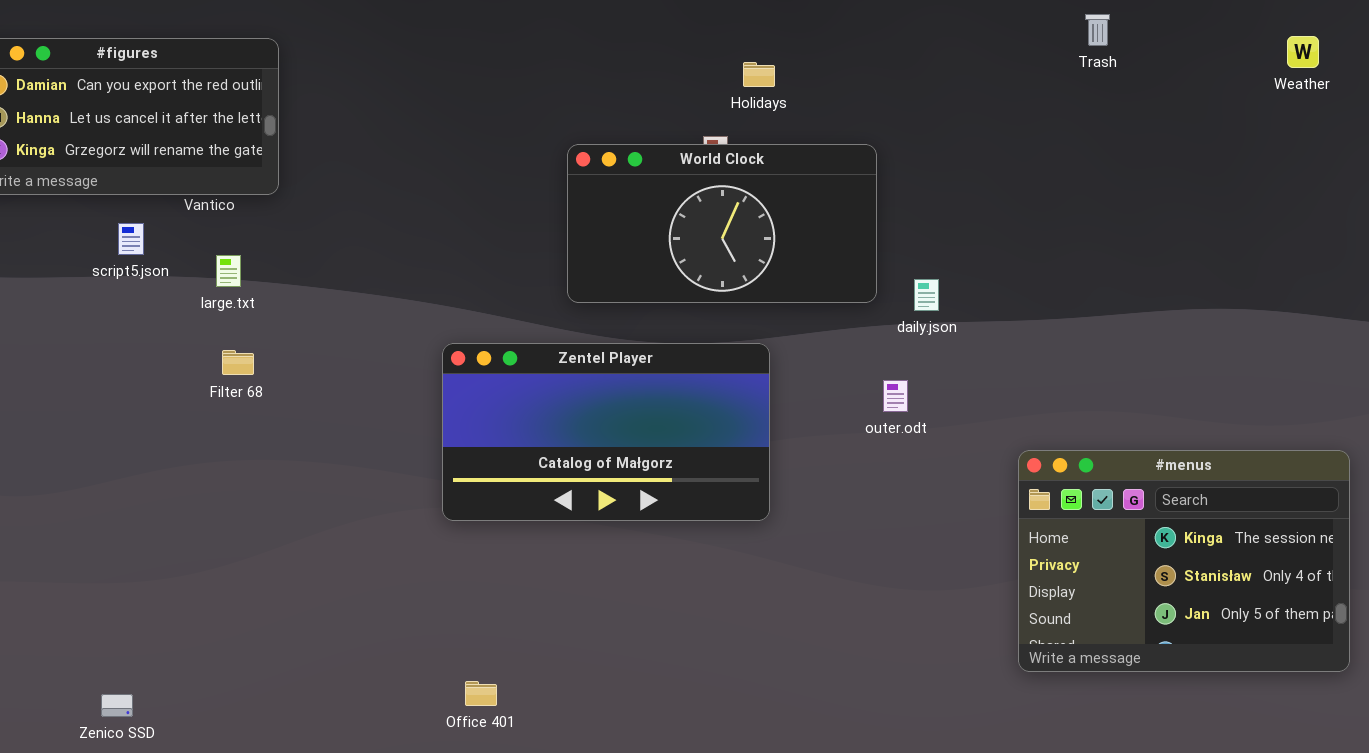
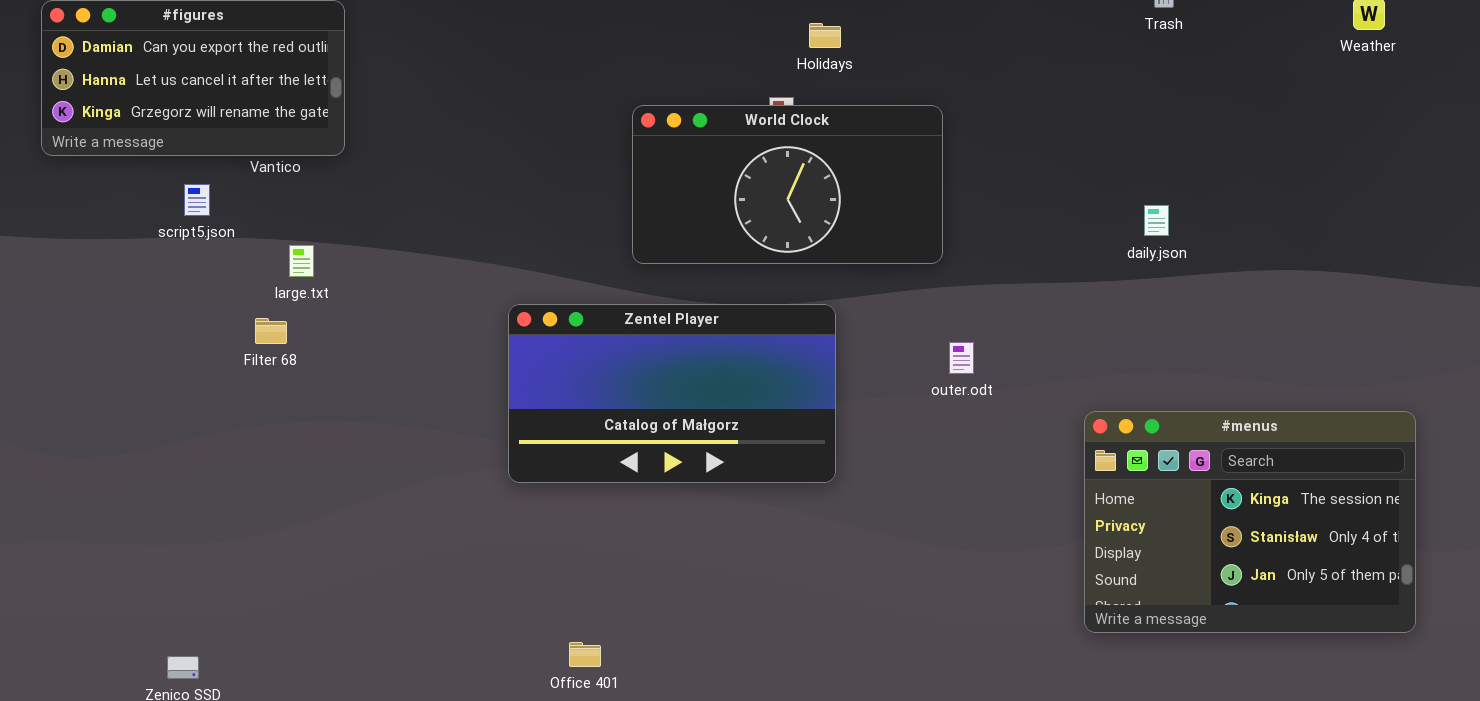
large.txt: [216,255,241,287] -> [289,245,314,277], moved
daily.json: [914,279,939,311] -> [1144,205,1169,236], moved
Filter 68: [222,350,254,375] -> [255,318,287,344], moved
Office 401: [465,681,497,706] -> [569,642,601,667], moved

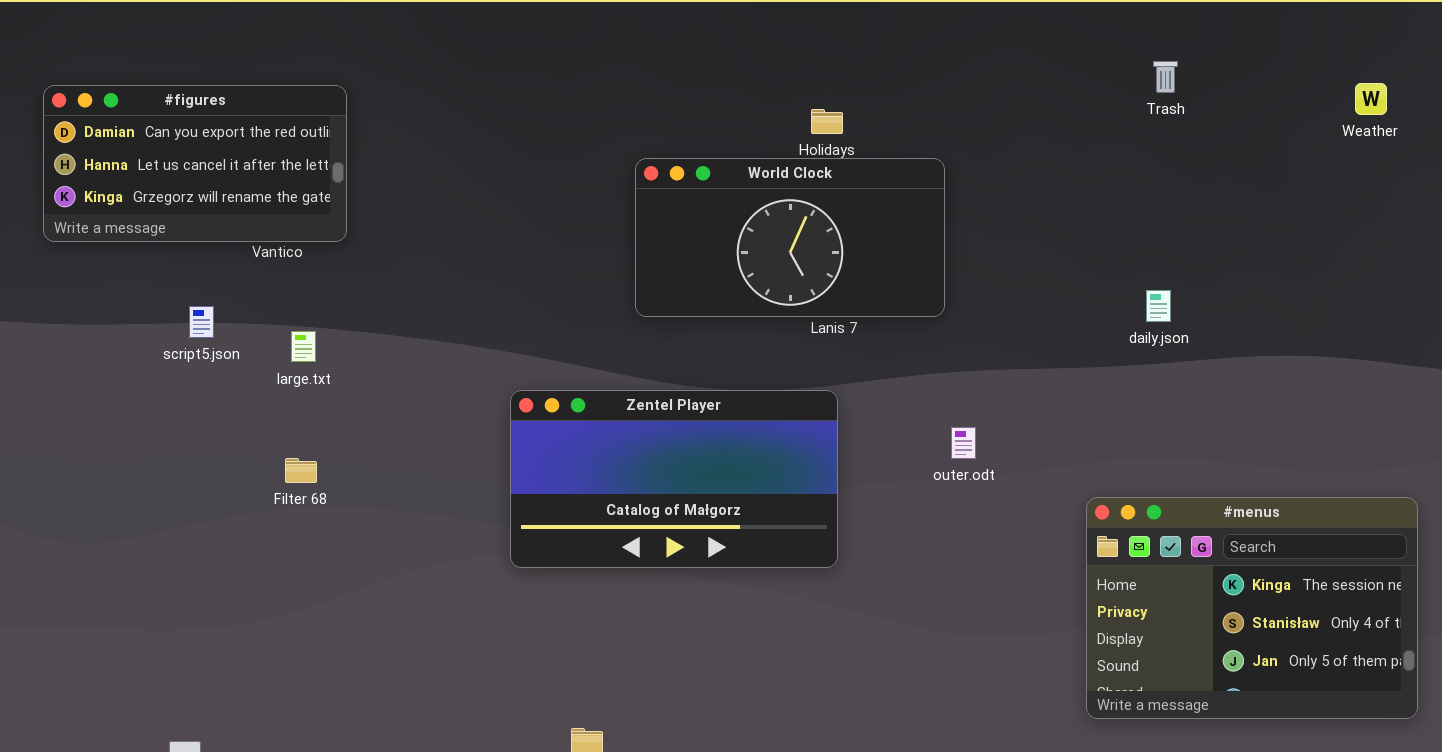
World Clock: [632,105,943,264] -> [635,158,945,317], moved
script5.json: [184,184,210,216] -> [189,306,214,338], moved
Filter 68: [255,318,287,344] -> [285,458,317,483], moved

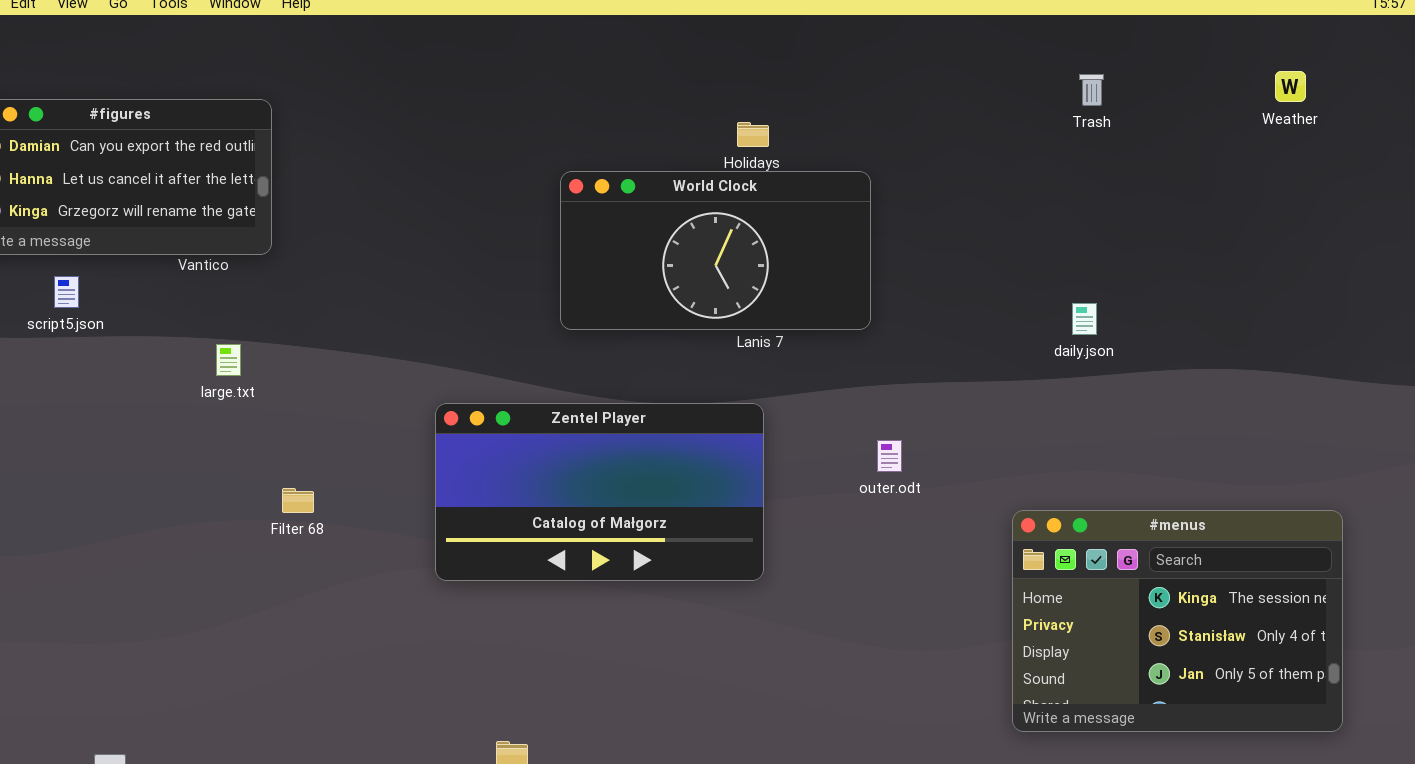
Weather: [1355,83,1387,115] -> [1275,71,1306,102], moved
script5.json: [189,306,214,338] -> [54,276,79,308], moved
Filter 68: [285,458,317,483] -> [282,488,314,513], moved

